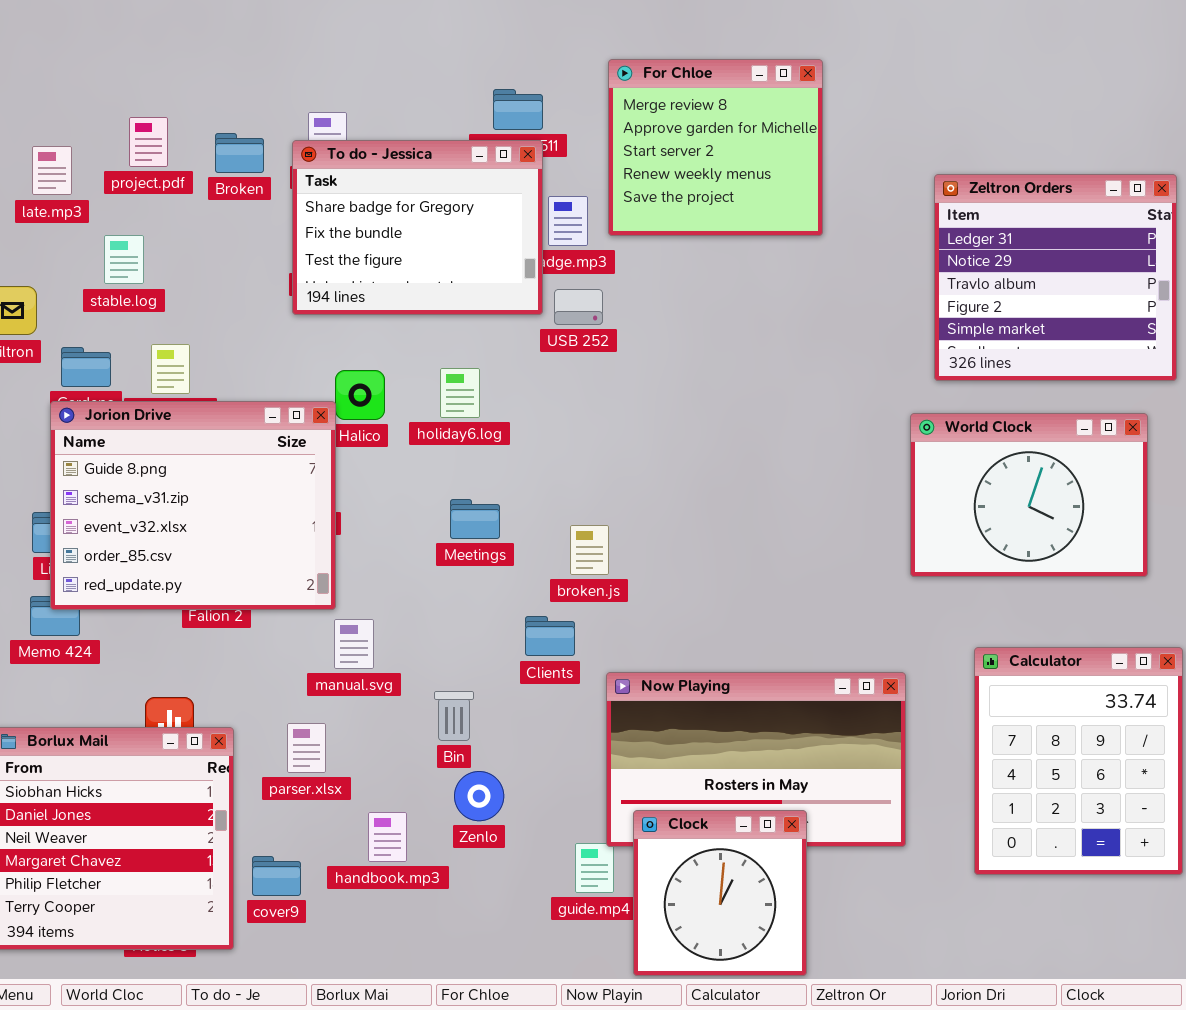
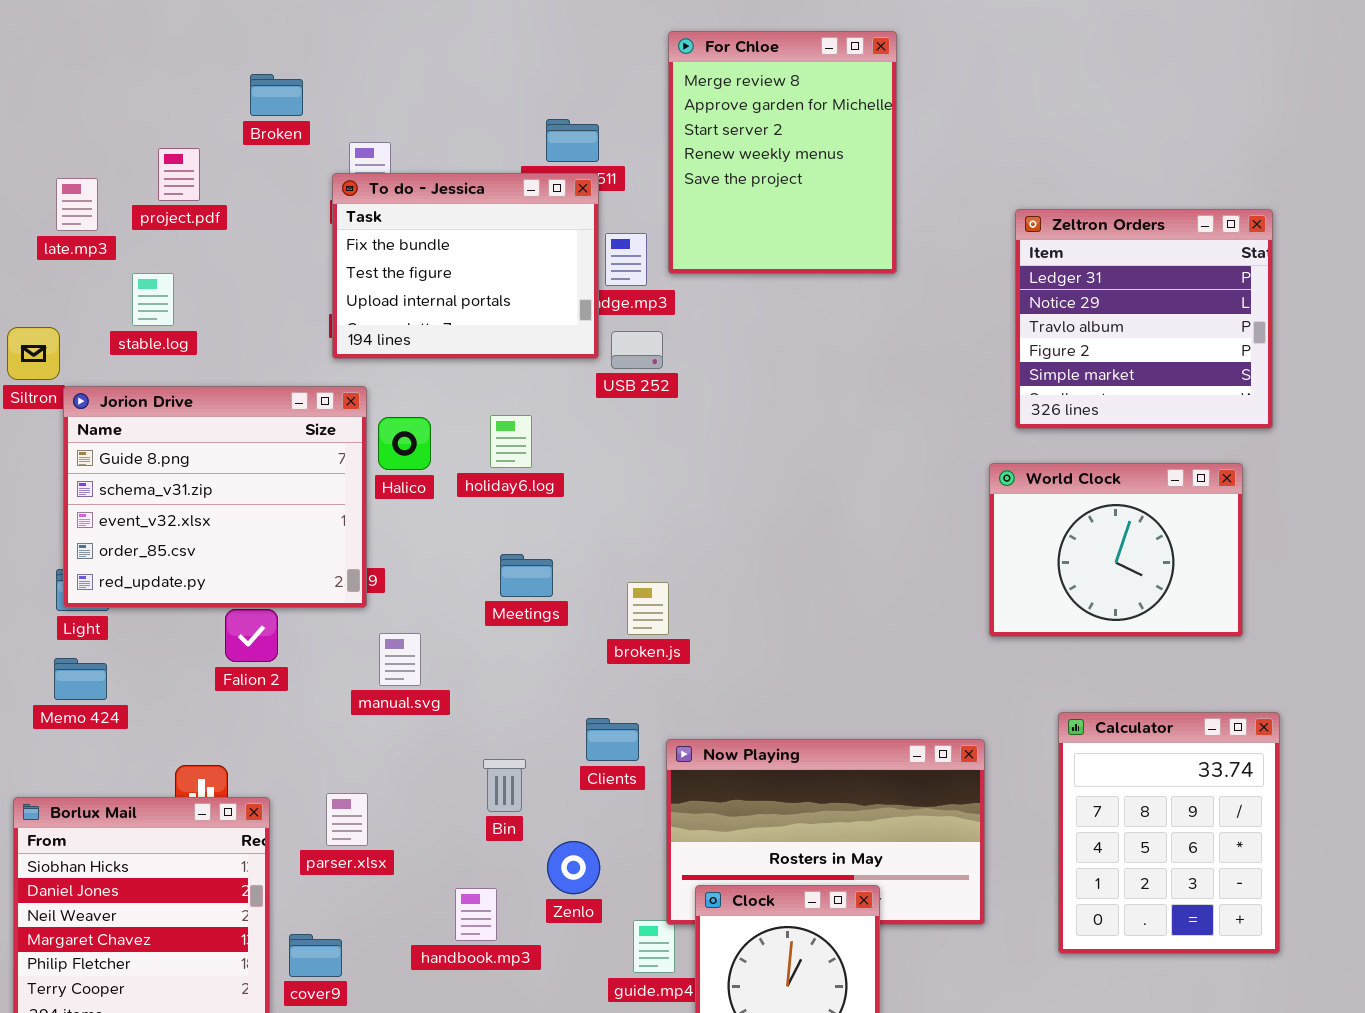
For Chloe: [608,59,823,236] -> [668,31,897,274], resized
Broken: [215,133,264,173] -> [250,74,303,116], moved
To do - Jessica: [292,140,543,315] -> [332,173,599,359], scrolled down 1 row
Jorion Drive: [50,401,336,610] -> [63,386,367,608], moved
Clients: [525,616,575,656] -> [586,718,639,761], moved
manual.svg: [334,619,374,669] -> [379,633,421,686], moved
Zenlo: [454,771,504,821] -> [547,841,600,894], moved
handbook.mp3: [368,812,407,862] -> [455,888,497,941], moved

